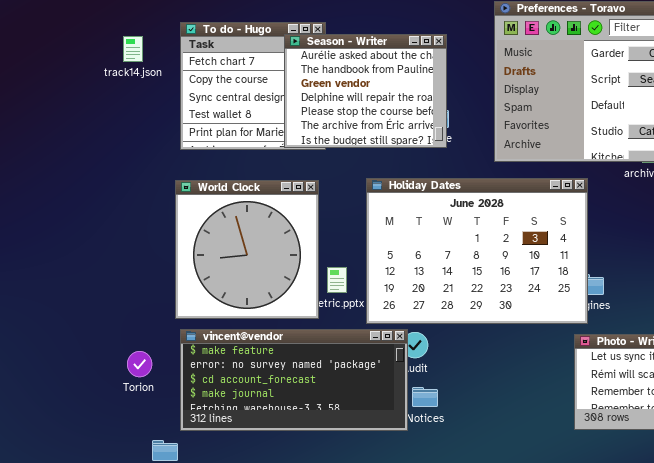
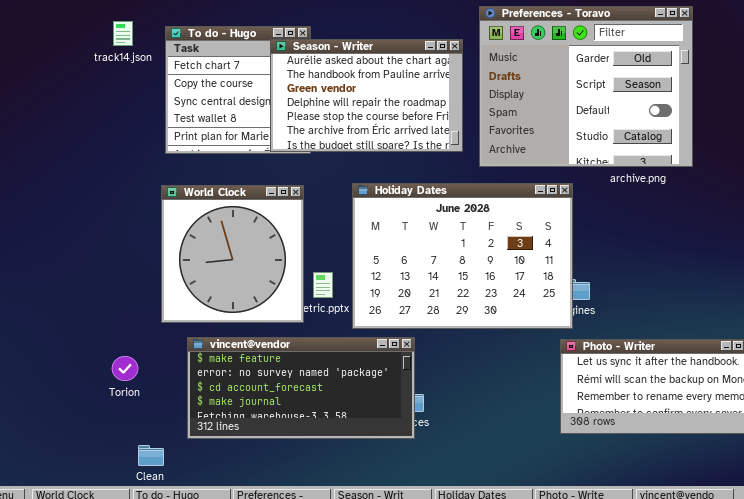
Season - Writer: [284,34,447,148] -> [270,39,463,152], resized
track14.json: [123,36,143,62] -> [113,21,133,46], moved
vincent@vendor: [180,329,408,431] -> [187,337,415,439], moved

